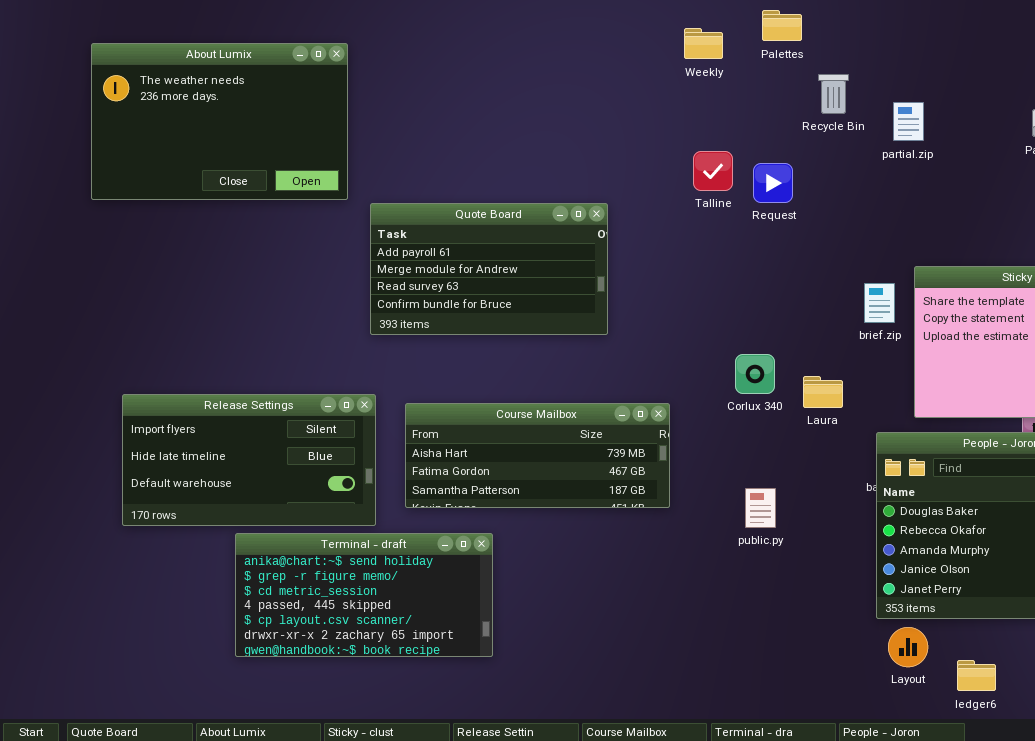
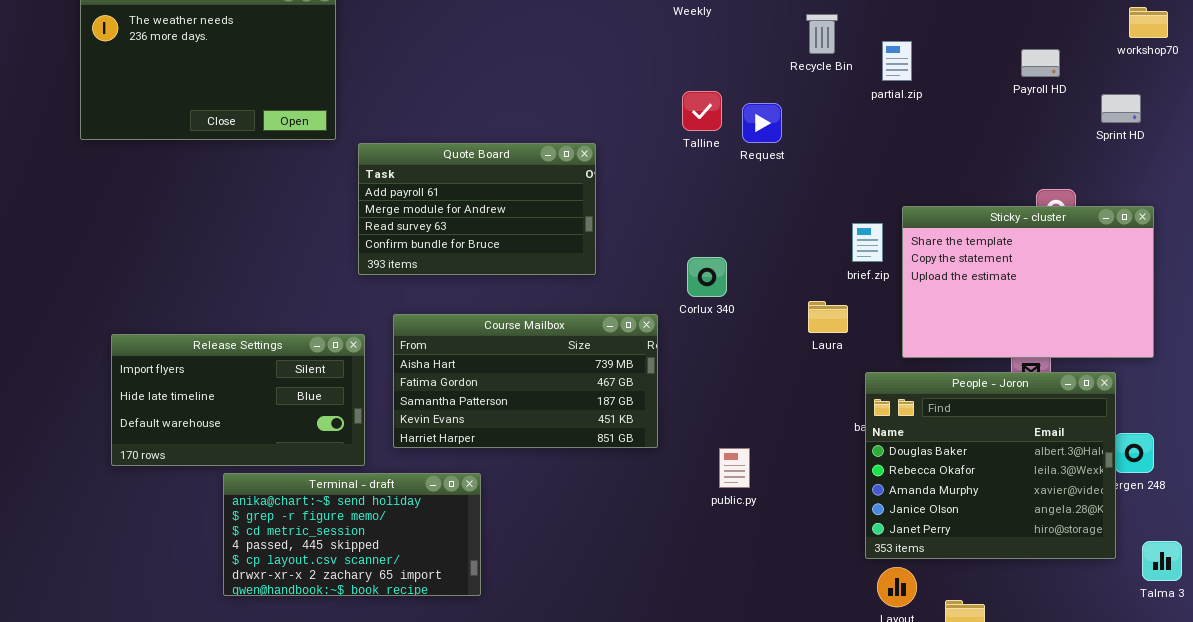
Corlux 340: [735,354,775,394] -> [687,257,727,297], moved
Laura: [803,376,843,408] -> [808,301,848,333], moved
Course Mailbox: [405,403,670,508] -> [393,314,658,448], resized
public.py: [745,488,776,528] -> [719,448,750,488], moved

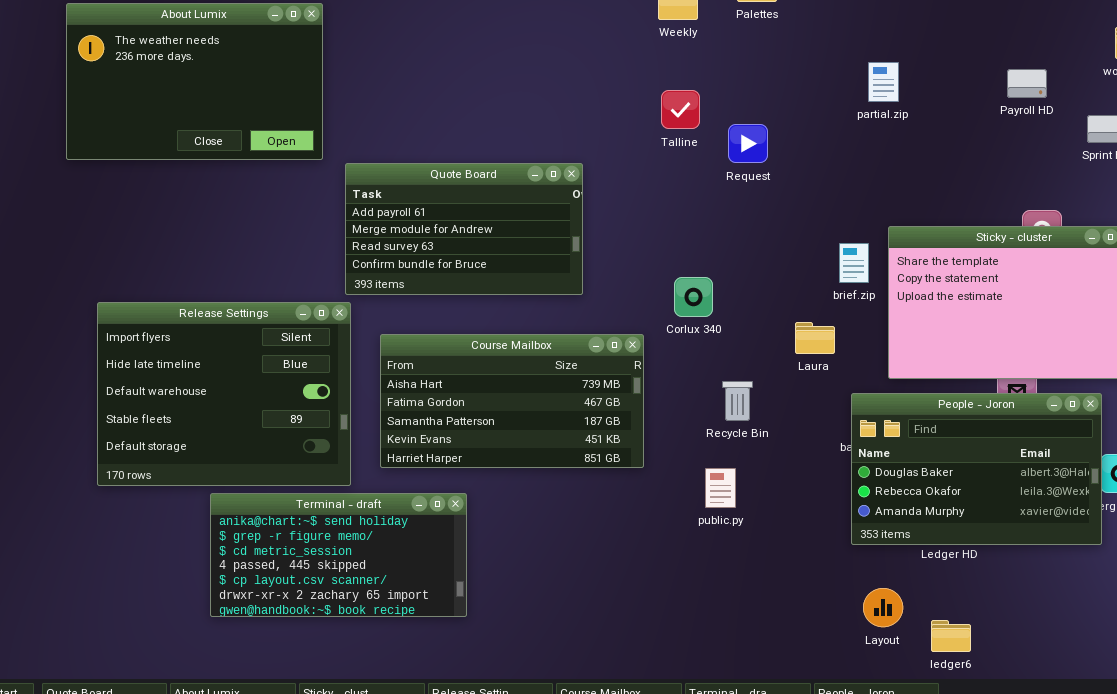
Recycle Bin: [806,14,838,54] -> [722,381,753,421], moved
Talline: [682,91,722,131] -> [661,90,700,129], moved
Release Settings: [111,334,365,466] -> [97,302,351,486], resized
People - Joron: [865,372,1116,559] -> [851,393,1102,545], resized

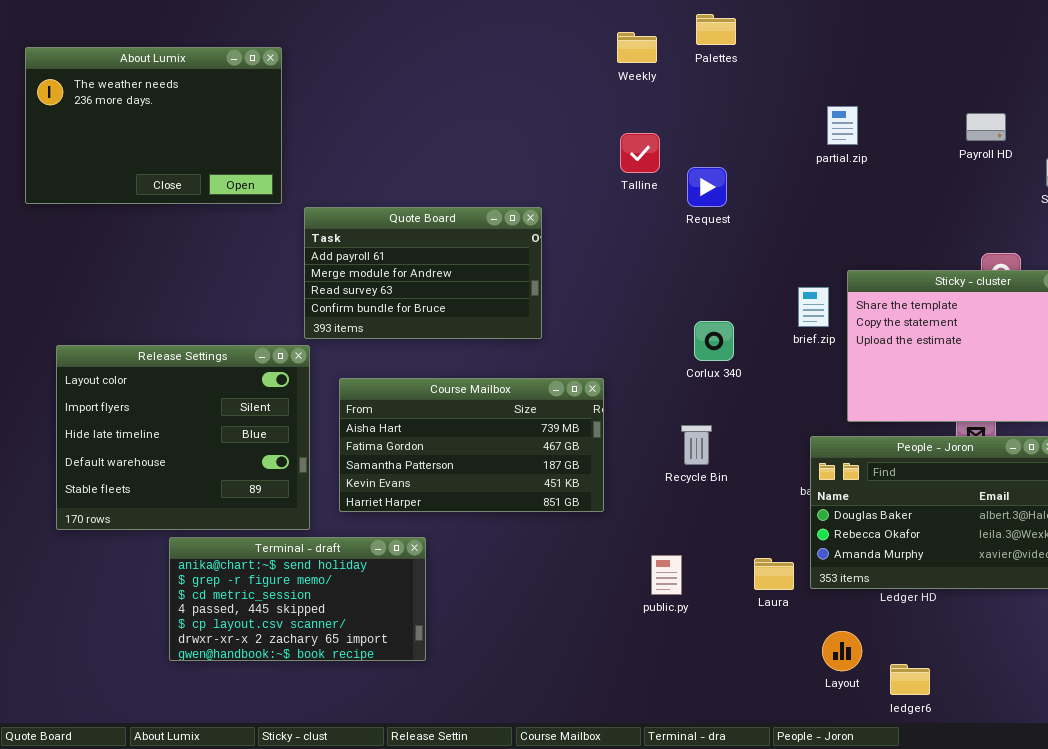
Corlux 340: [674,277,713,317] -> [694,321,734,361], moved
Release Settings: [97,302,351,486] -> [56,345,310,530], scrolled up 1 row
Laura: [795,322,835,354] -> [754,558,794,590], moved
public.py: [705,468,736,508] -> [651,555,682,595], moved

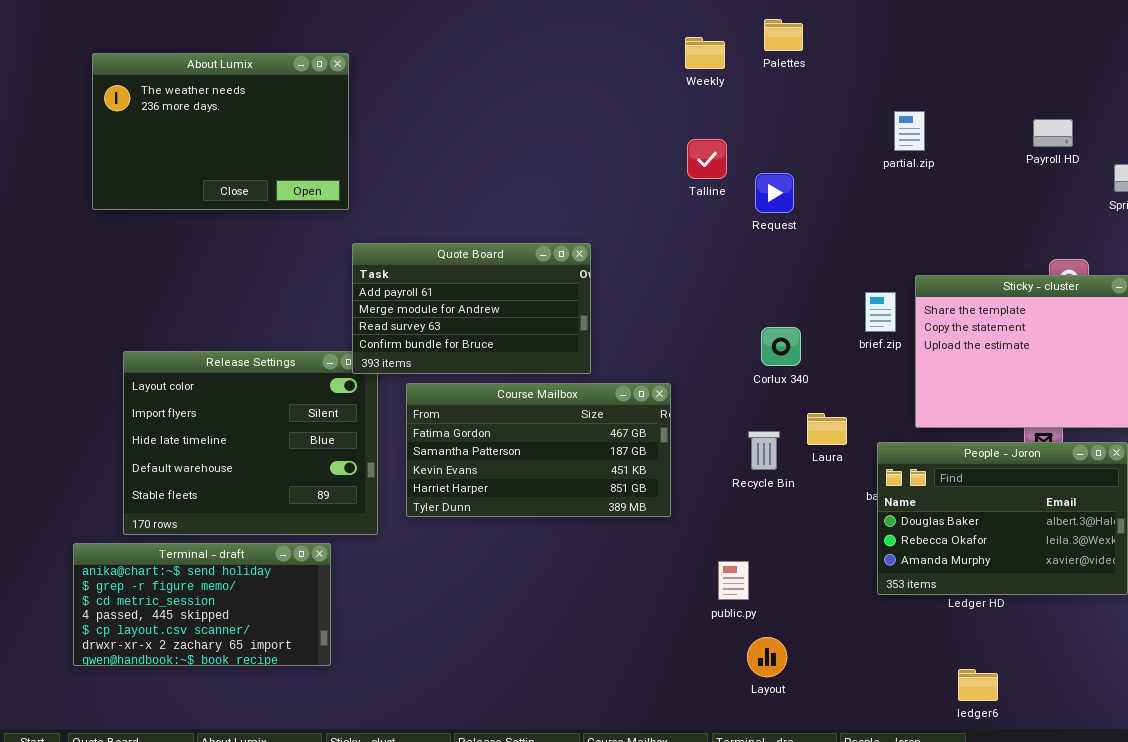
Quote Board: [304,207,542,339] -> [352,243,591,374], moved
Course Mailbox: [339,378,604,512] -> [406,383,671,517], scrolled down 1 row
Terminal - draft: [169,537,426,661] -> [73,543,331,666], moved
Laura: [754,558,794,590] -> [807,413,847,445], moved
Layout: [822,631,862,671] -> [747,637,787,677], moved

